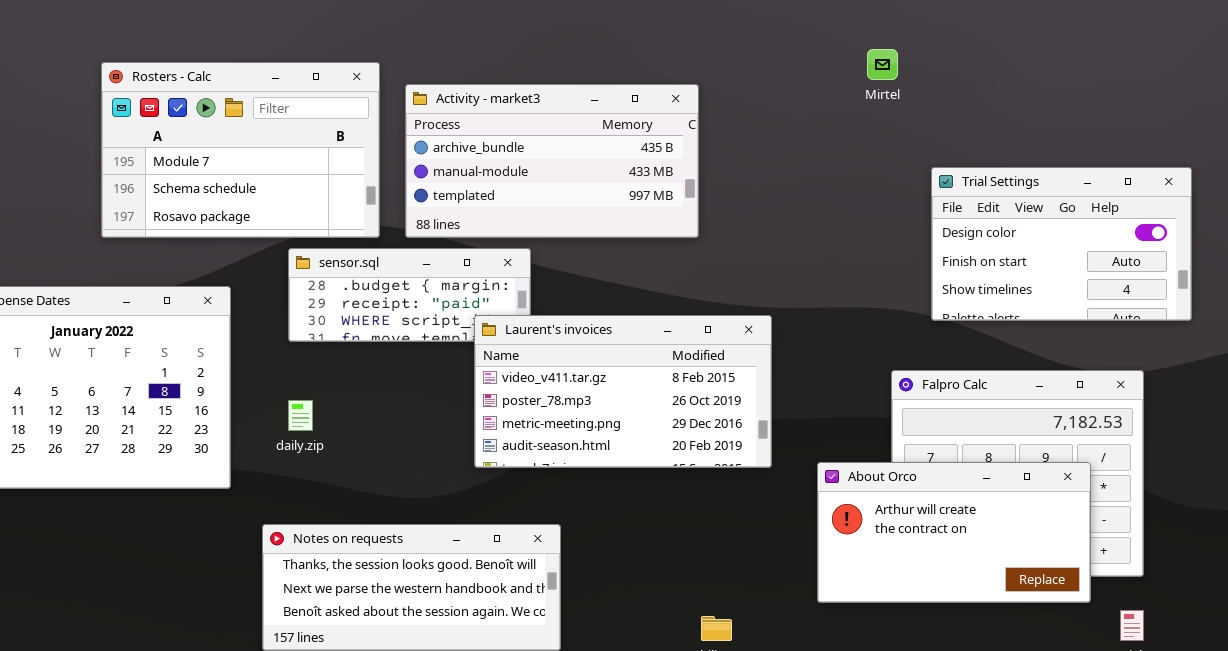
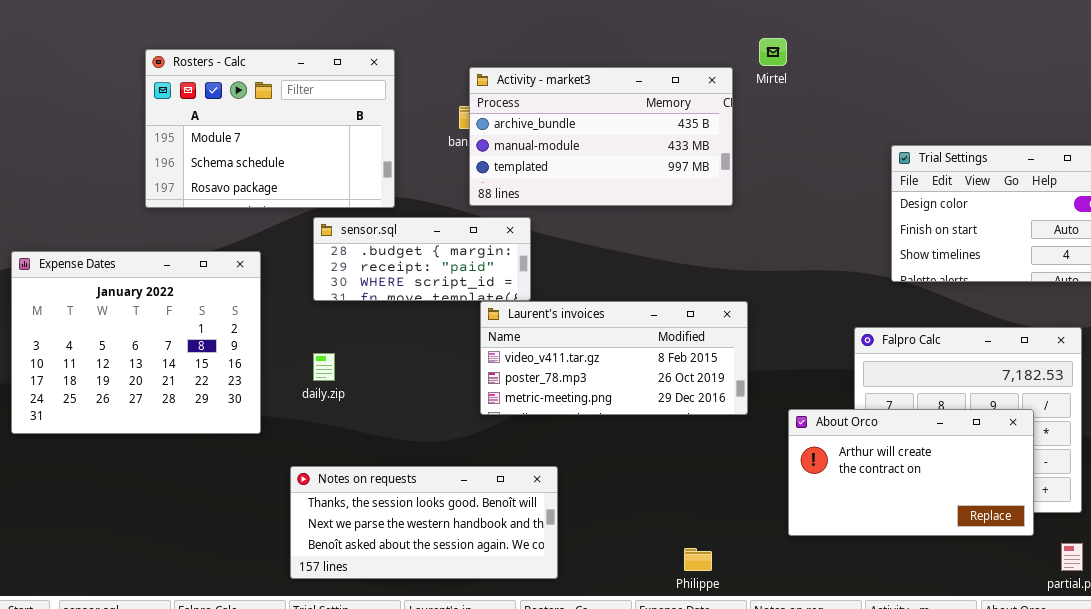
Mirtel: [867,49,898,80] -> [759,38,787,66], moved
Activity - market3: [405,84,699,238] -> [469,67,733,206], moved
Laurent's invoices: [474,315,772,468] -> [480,301,748,415], resized

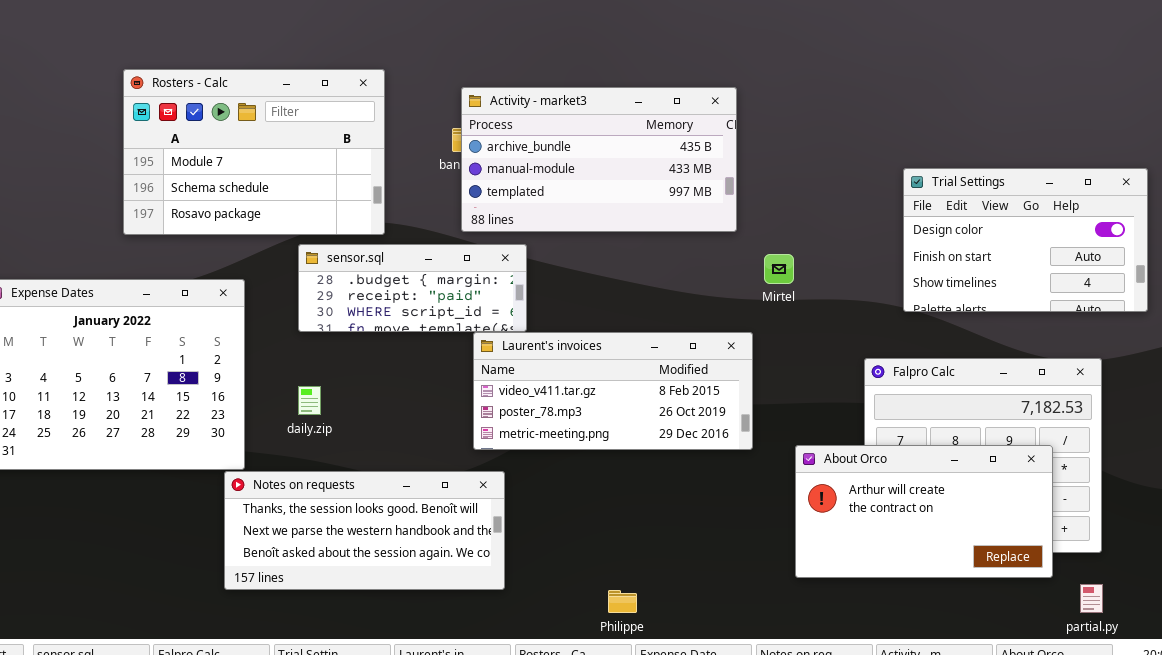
Mirtel: [759,38,787,66] -> [764,254,794,284], moved
Notes on requests: [290,466,558,579] -> [224,471,505,590], moved
Philippe: [684,548,712,571] -> [608,590,637,613], moved

